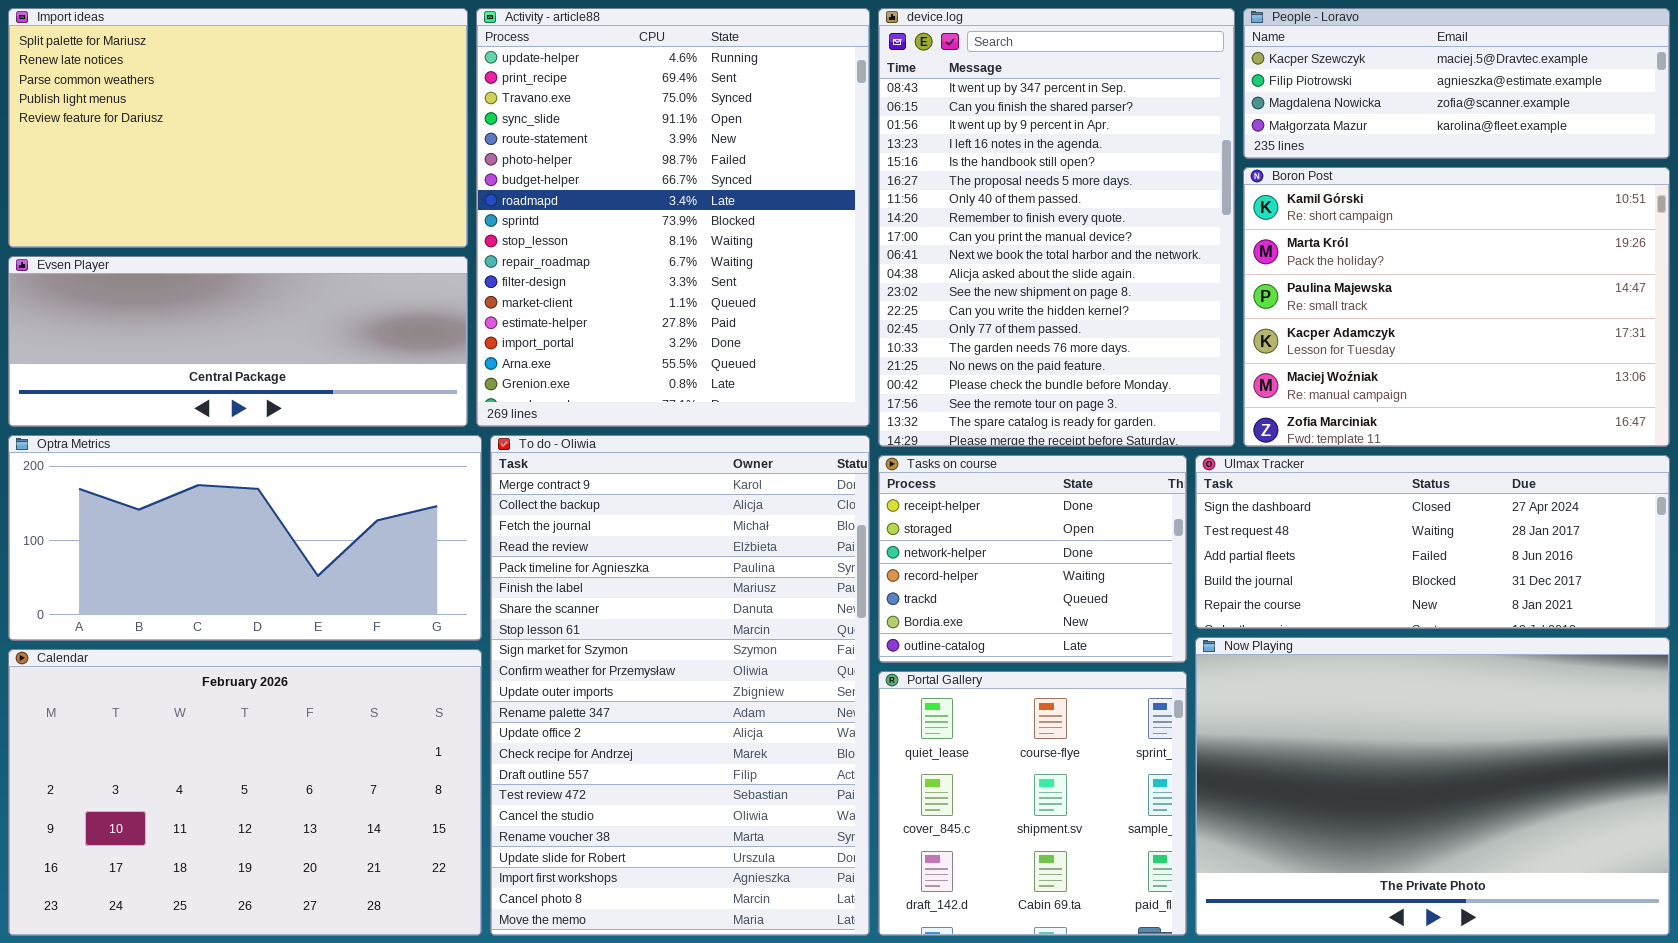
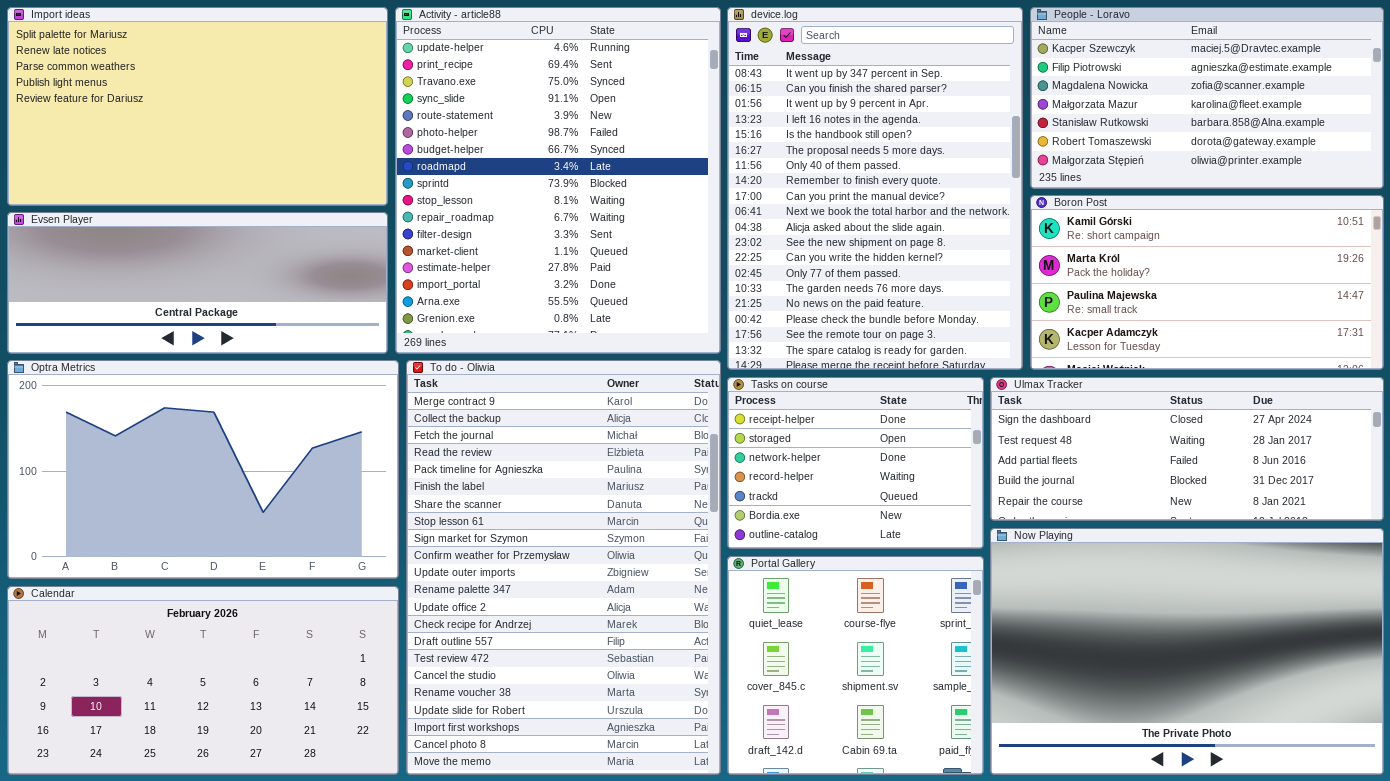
People - Loravo: [1243,8,1670,159] -> [1030,7,1384,189], resized
Boron Post: [1243,167,1670,447] -> [1030,195,1384,370], resized
Optra Metrics: [8,435,482,641] -> [7,360,399,579], resized
Calendar: [8,649,482,936] -> [7,586,399,775], resized

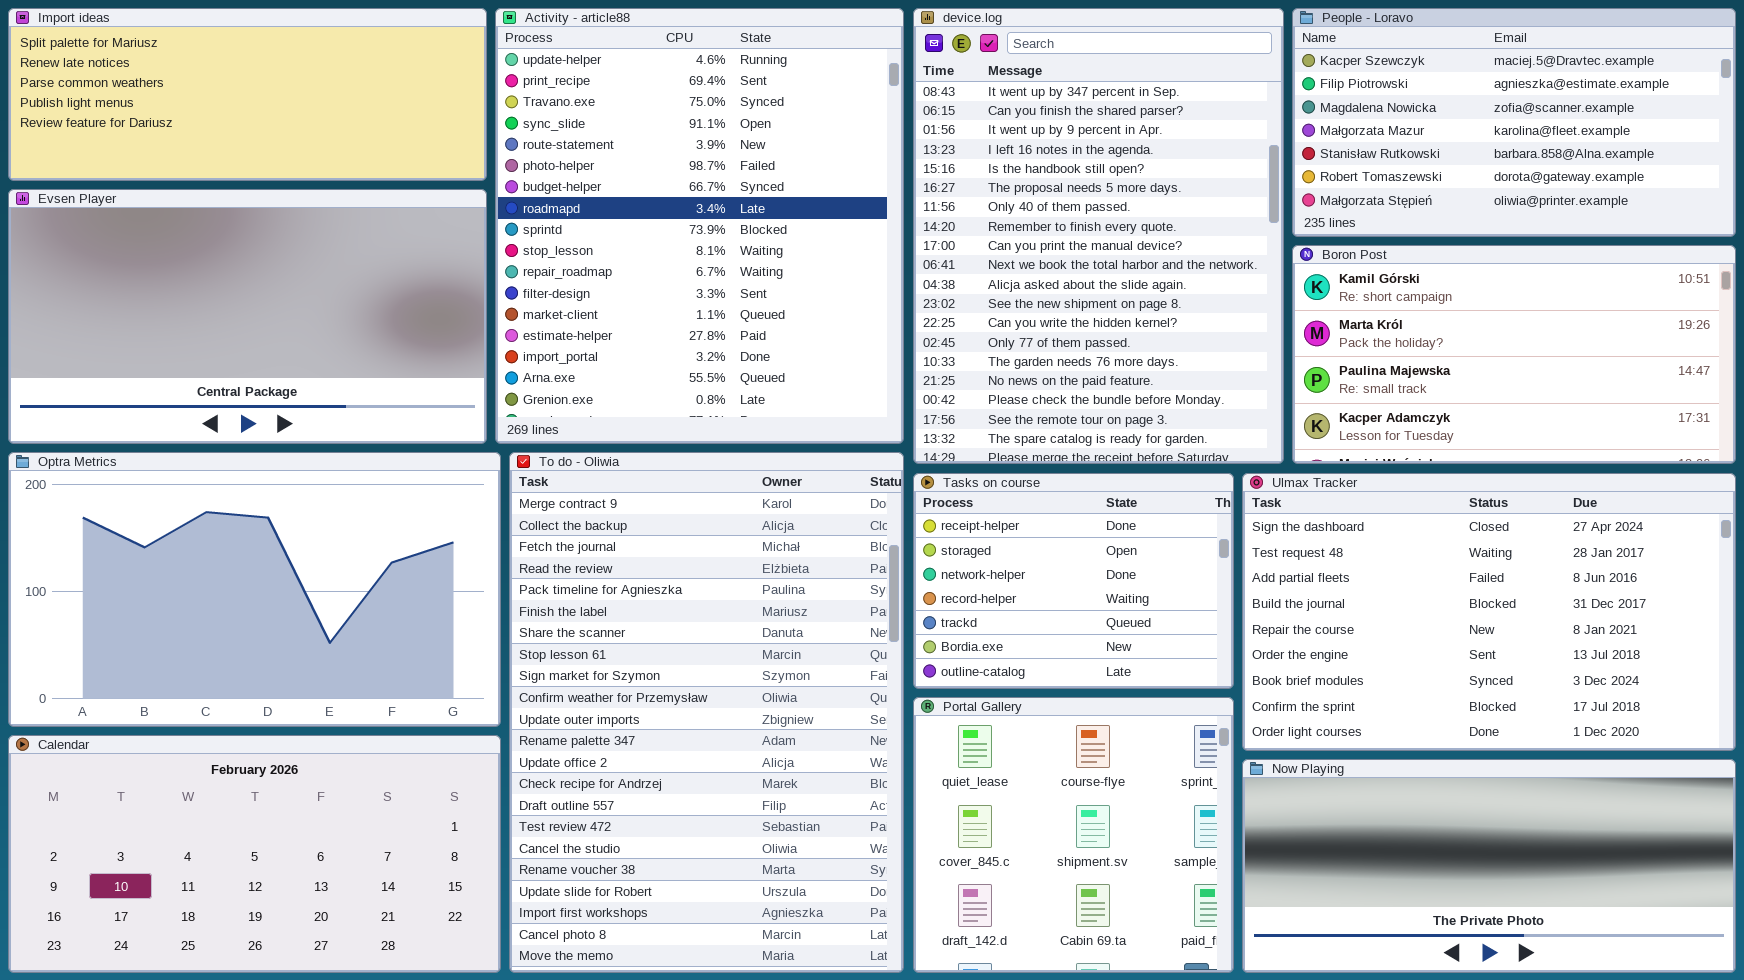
Import ideas: [7,7,388,206] -> [8,8,487,181], resized
Evsen Player: [7,212,388,354] -> [8,189,487,444], resized
Ulmax Tracker: [990,377,1384,521] -> [1242,473,1736,751], resized
Now Playing: [990,528,1384,775] -> [1242,759,1736,973], resized

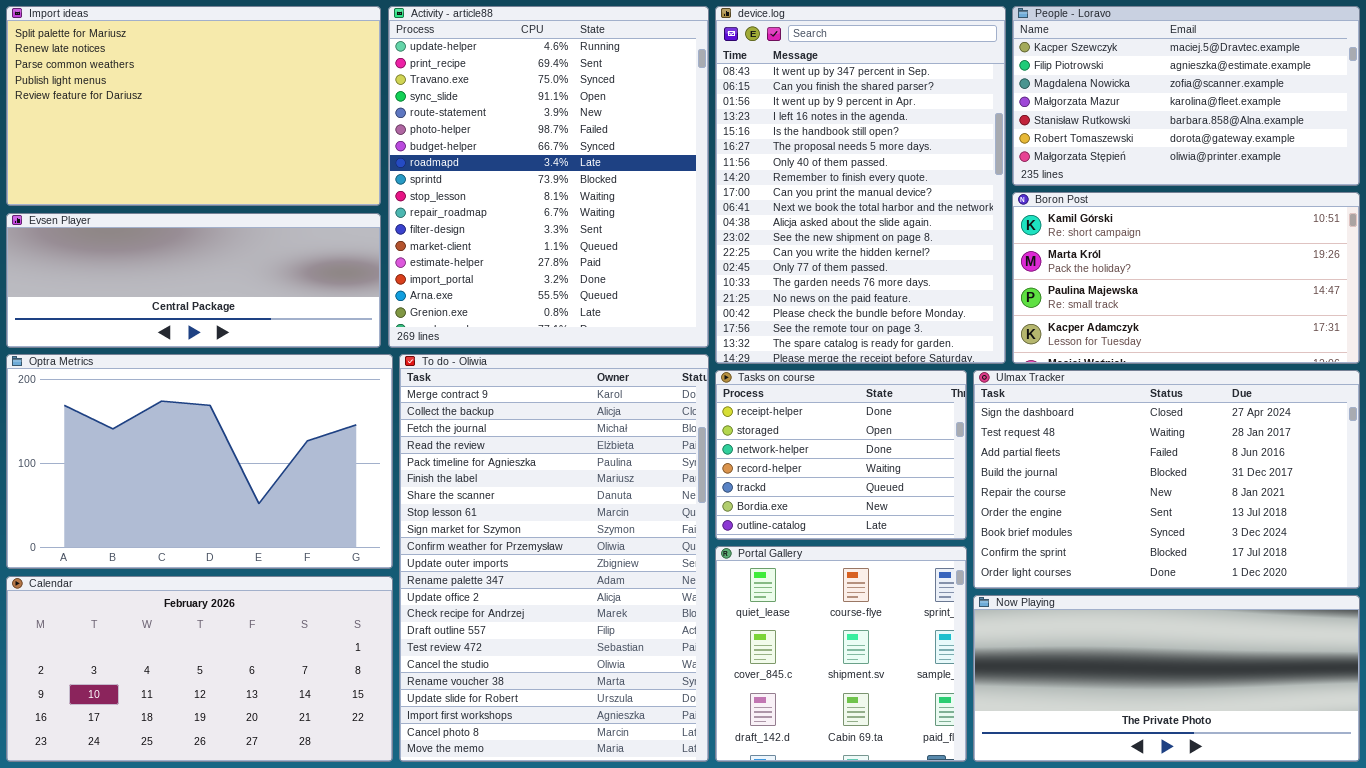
Import ideas: [8,8,487,181] -> [6,6,381,206], resized
Evsen Player: [8,189,487,444] -> [6,213,381,348], resized

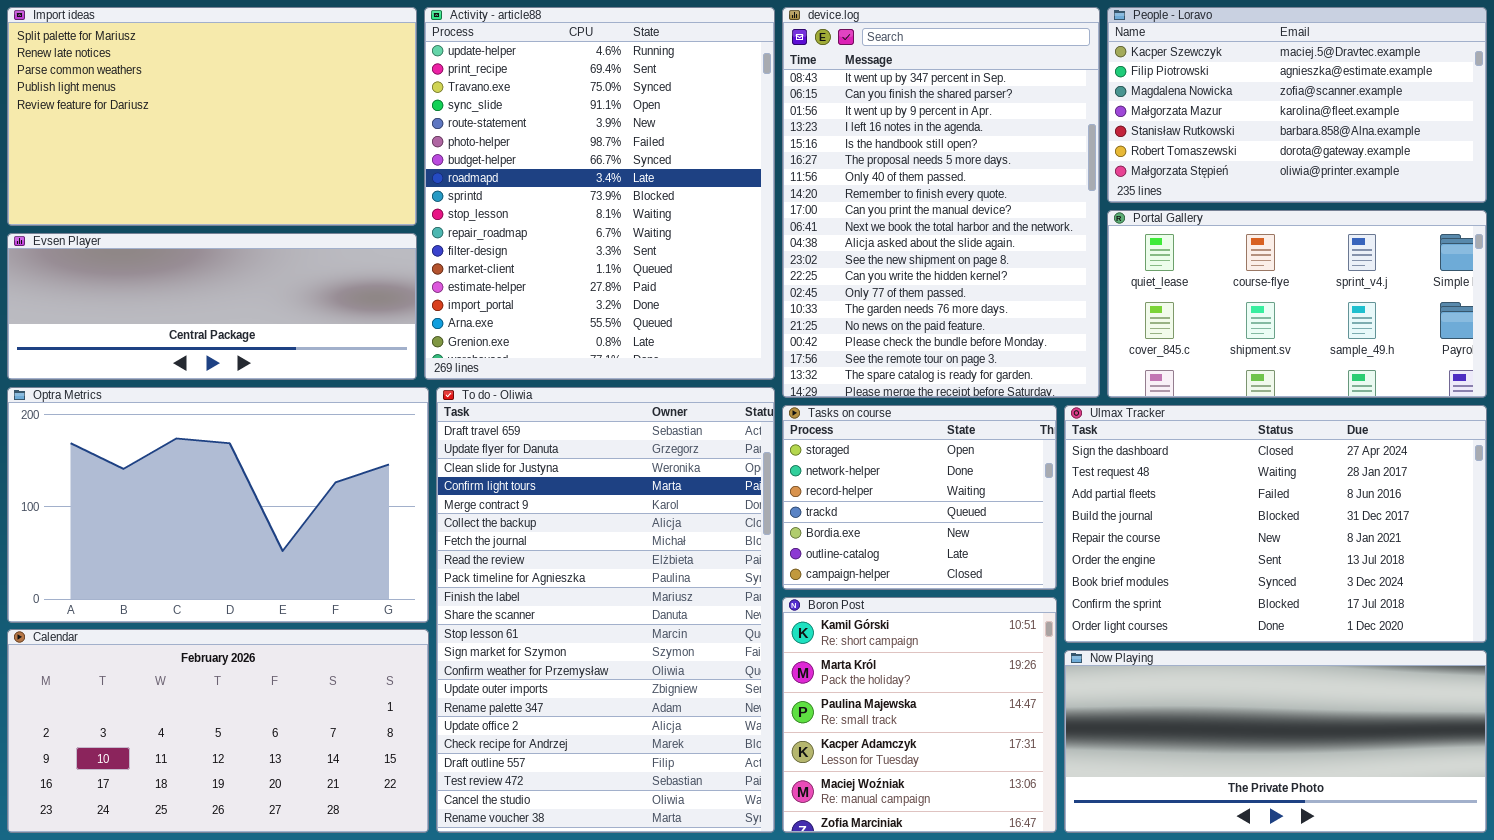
Boron Post: [1012,192,1360,364] -> [782,597,1057,833], moved, resized
To do - Oliwia: [399,354,709,762] -> [436,387,775,833], scrolled up 4 rows
Tasks on course: [715,370,967,540] -> [782,405,1057,590], scrolled down 1 row
Portal Gallery: [715,546,967,762] -> [1107,210,1487,398], moved, resized

